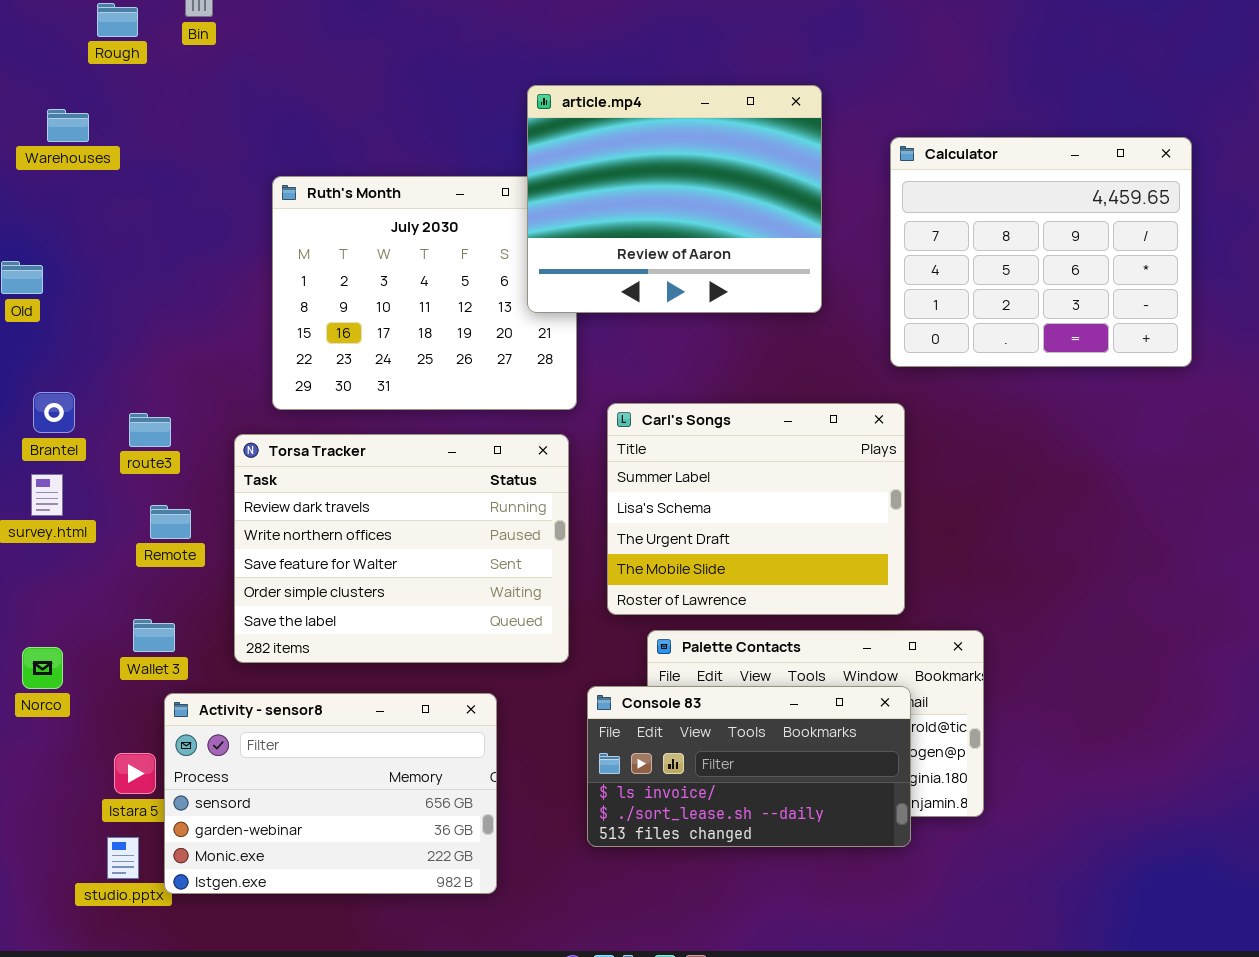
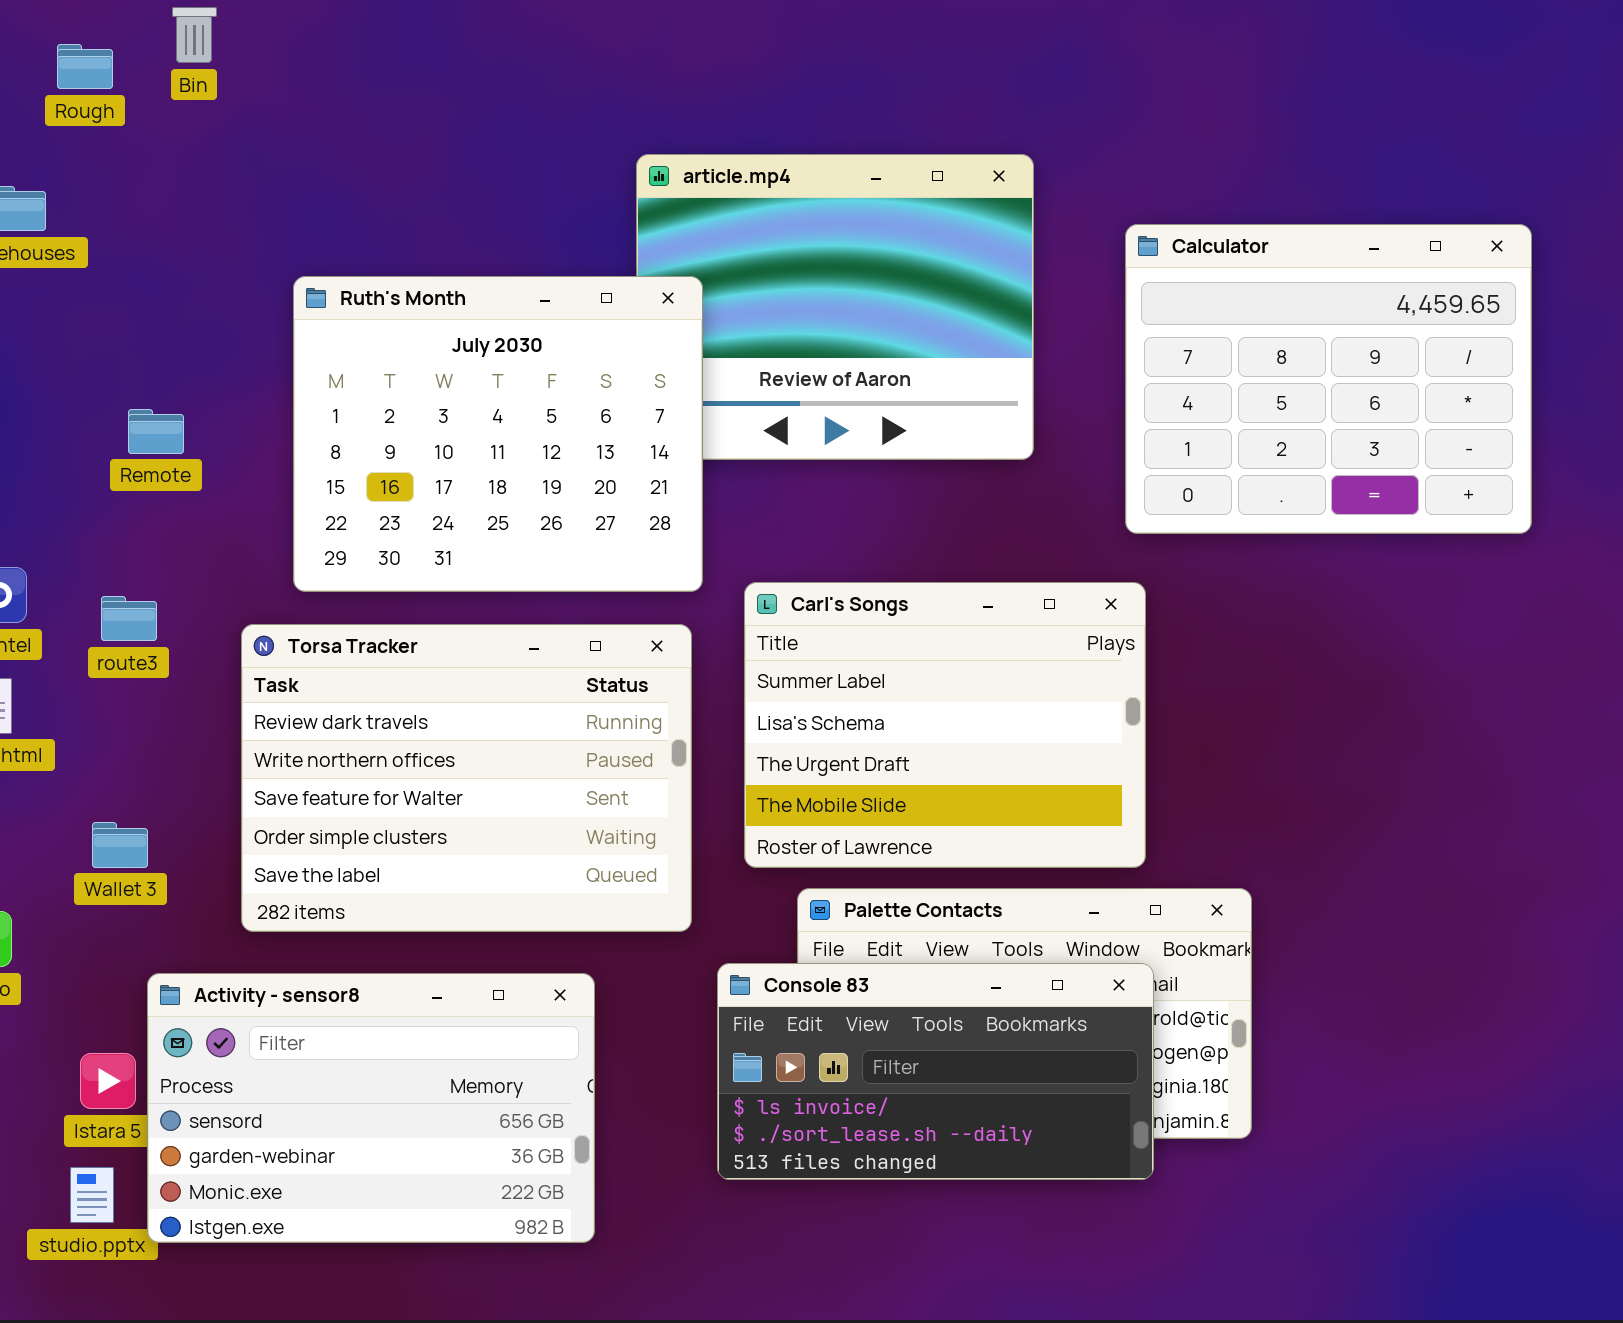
Ruth's Month: [272,176,577,410] -> [293,276,703,592], raised
Remote: [150,505,191,539] -> [128,409,184,454], moved
Wallet 3: [133,619,175,652] -> [92,822,148,868], moved

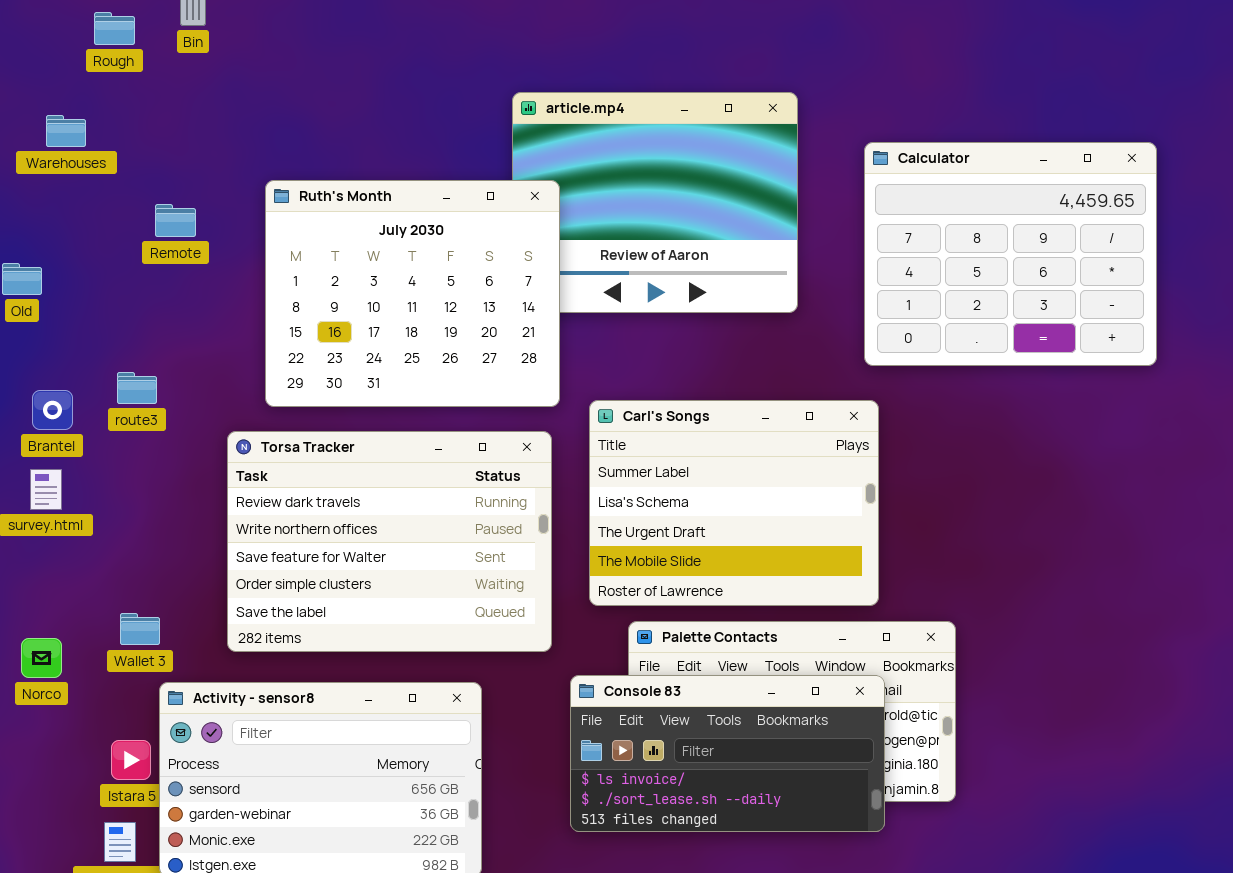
Remote: [128,409,184,454] -> [155,204,196,237], moved
route3: [101,596,157,641] -> [117,372,157,404], moved
Wallet 3: [92,822,148,868] -> [120,613,160,645], moved

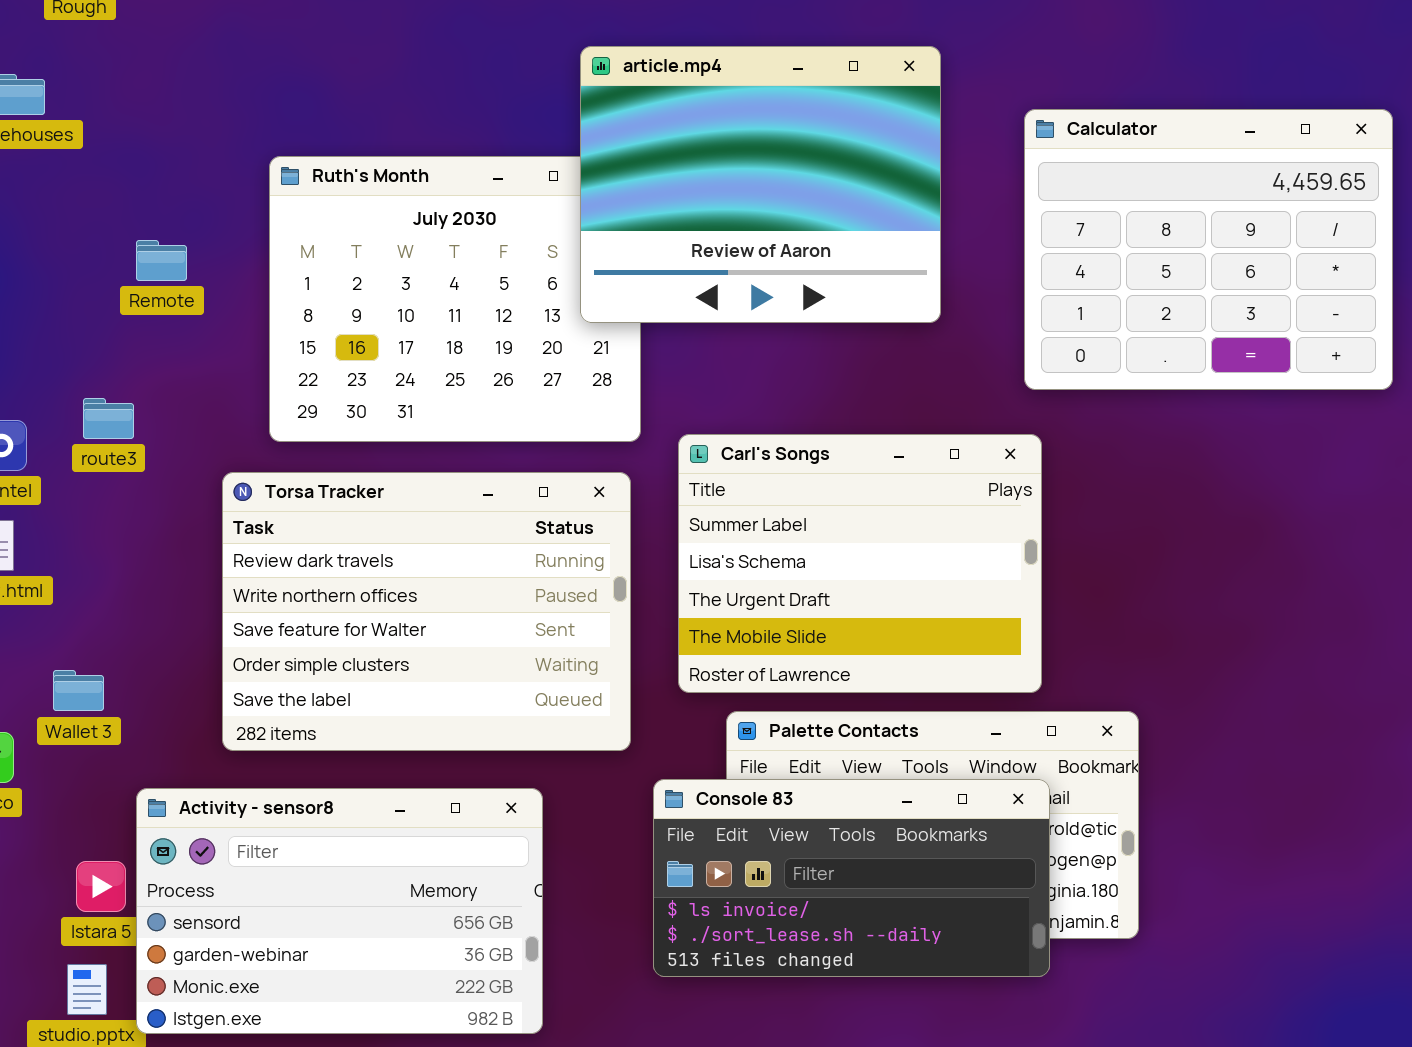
article.mp4: [512,92,798,313] -> [580,46,941,323], raised
Remote: [155,204,196,237] -> [136,240,187,281], moved
Wallet 3: [120,613,160,645] -> [53,670,104,711], moved

